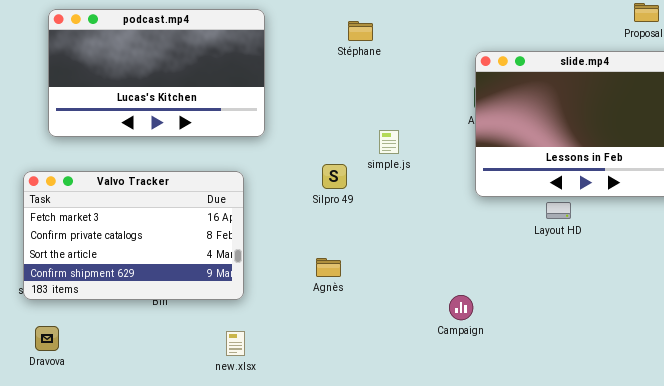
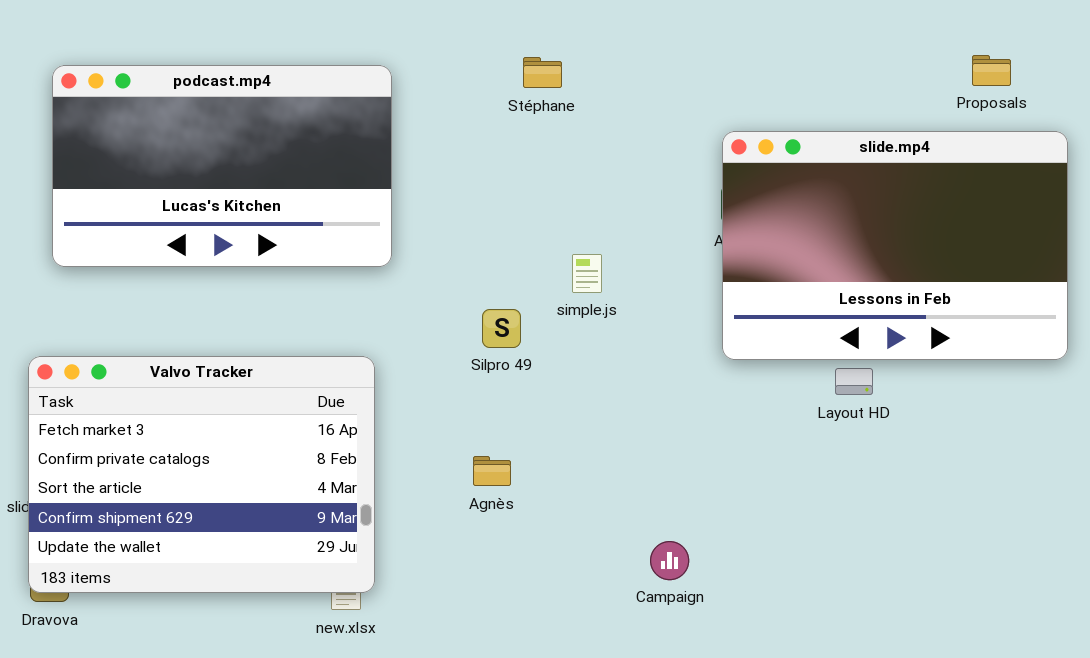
Stéphane: [348,21,373,41] -> [523,57,562,88], moved
Valvo Tracker: [23,171,244,300] -> [28,356,375,593], moved, resized
Campaign: [449,295,473,320] -> [650,541,689,580], moved

